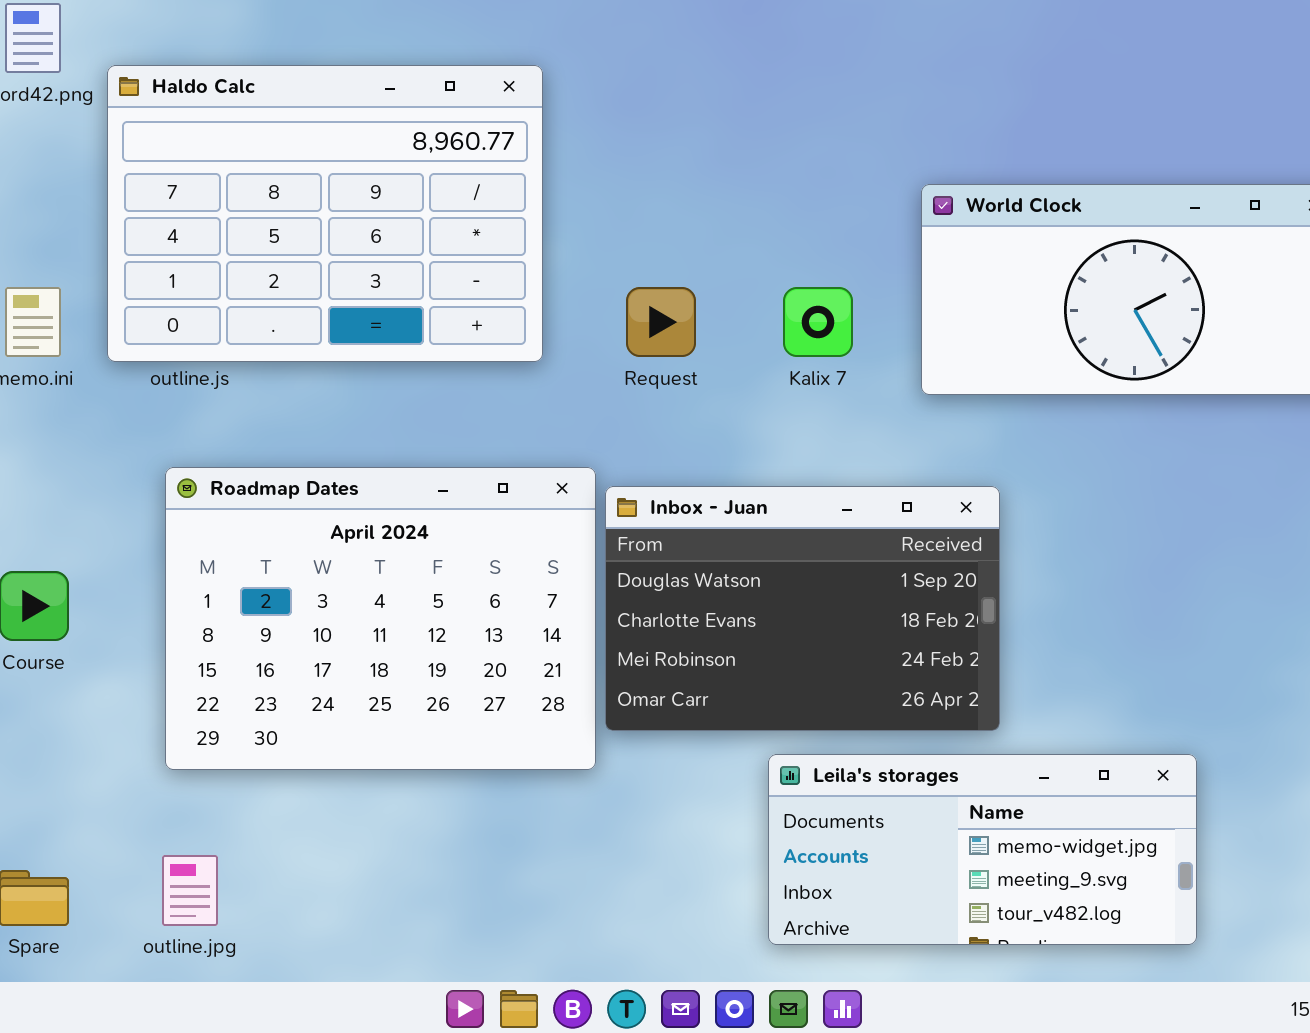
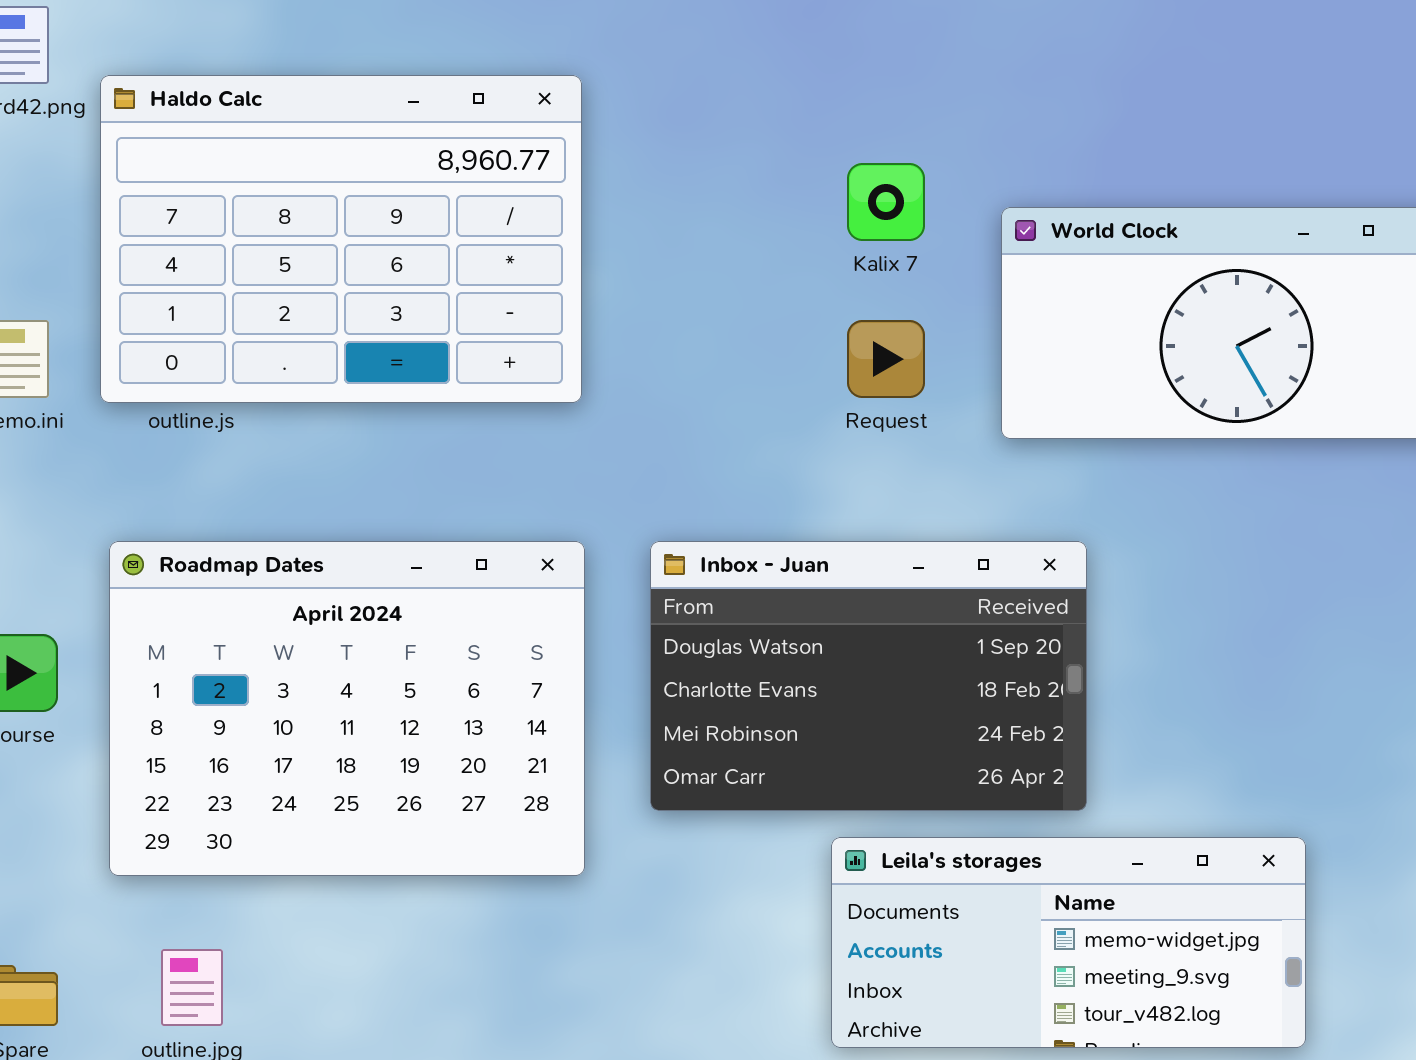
Request: [626,287,696,357] -> [847,320,925,398], moved
Kalix 7: [783,287,853,357] -> [847,163,925,241], moved
Roadmap Dates: [165,467,596,770] -> [109,541,585,876], moved

